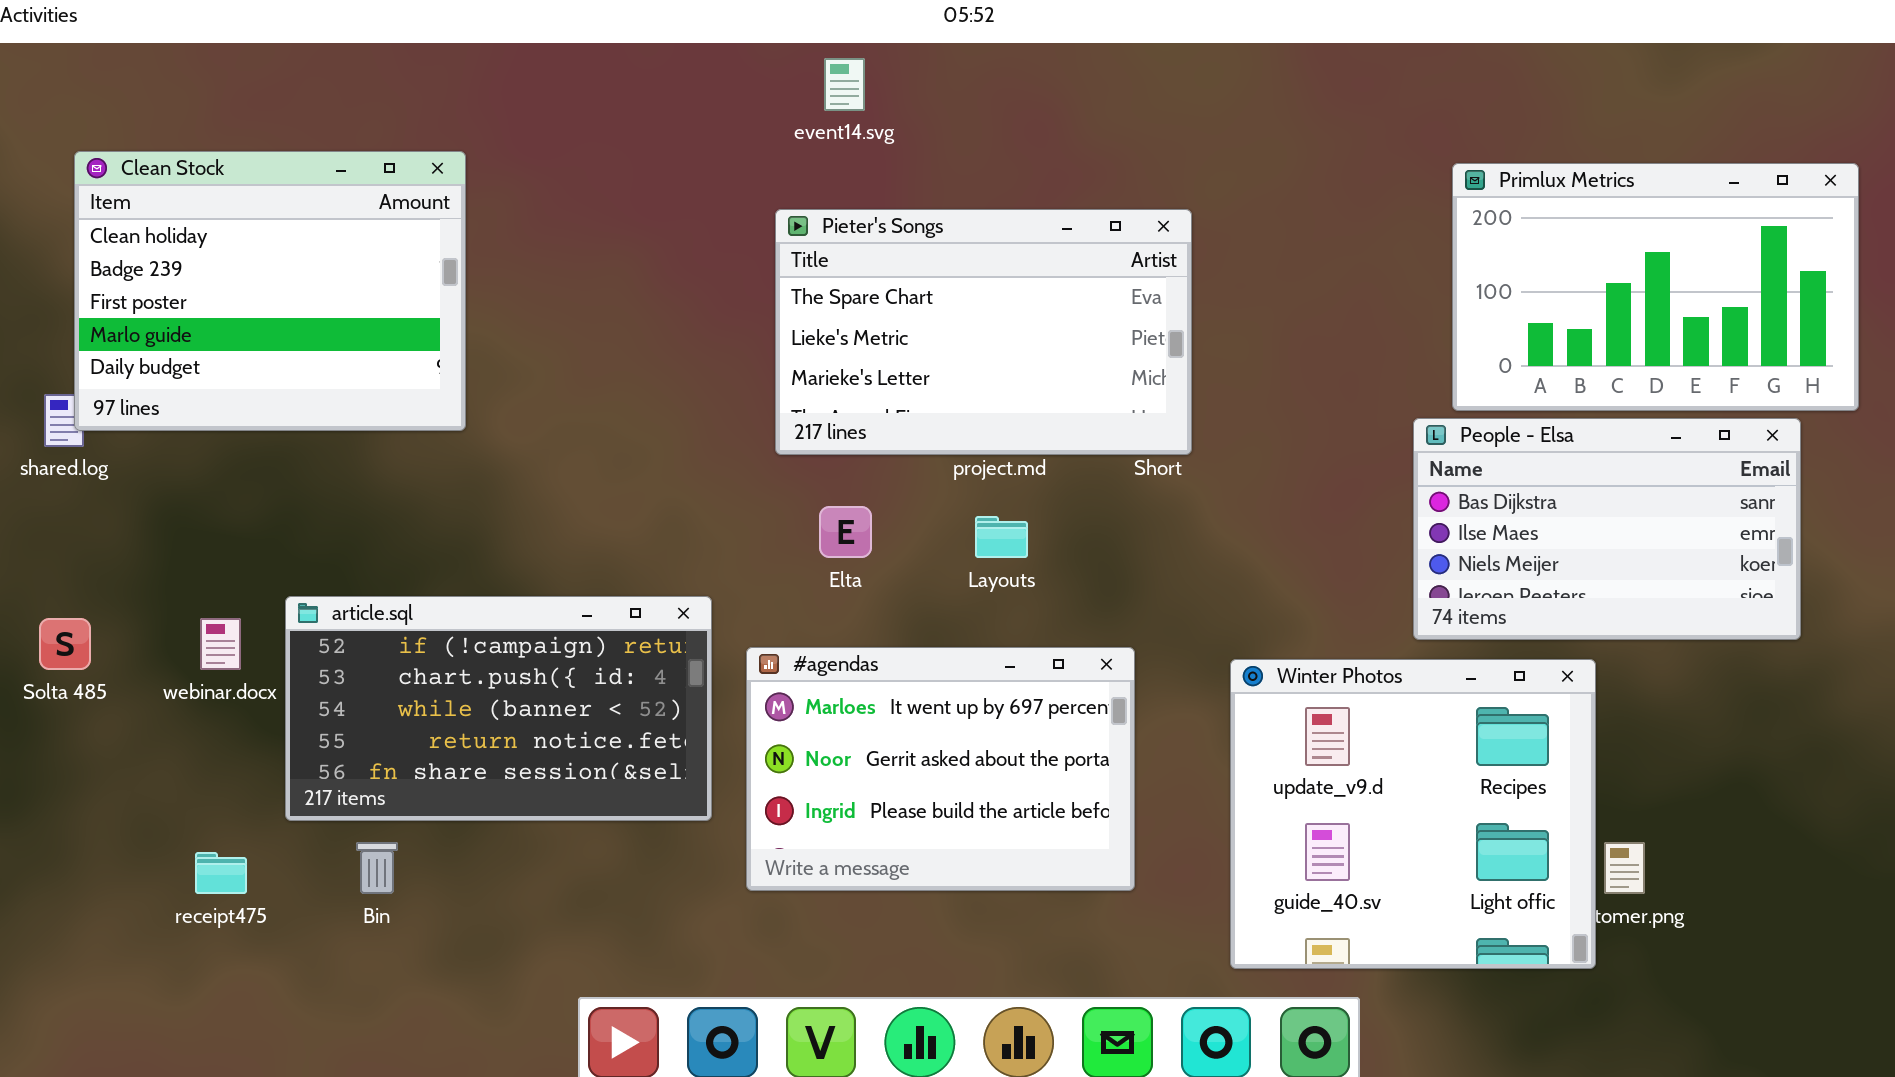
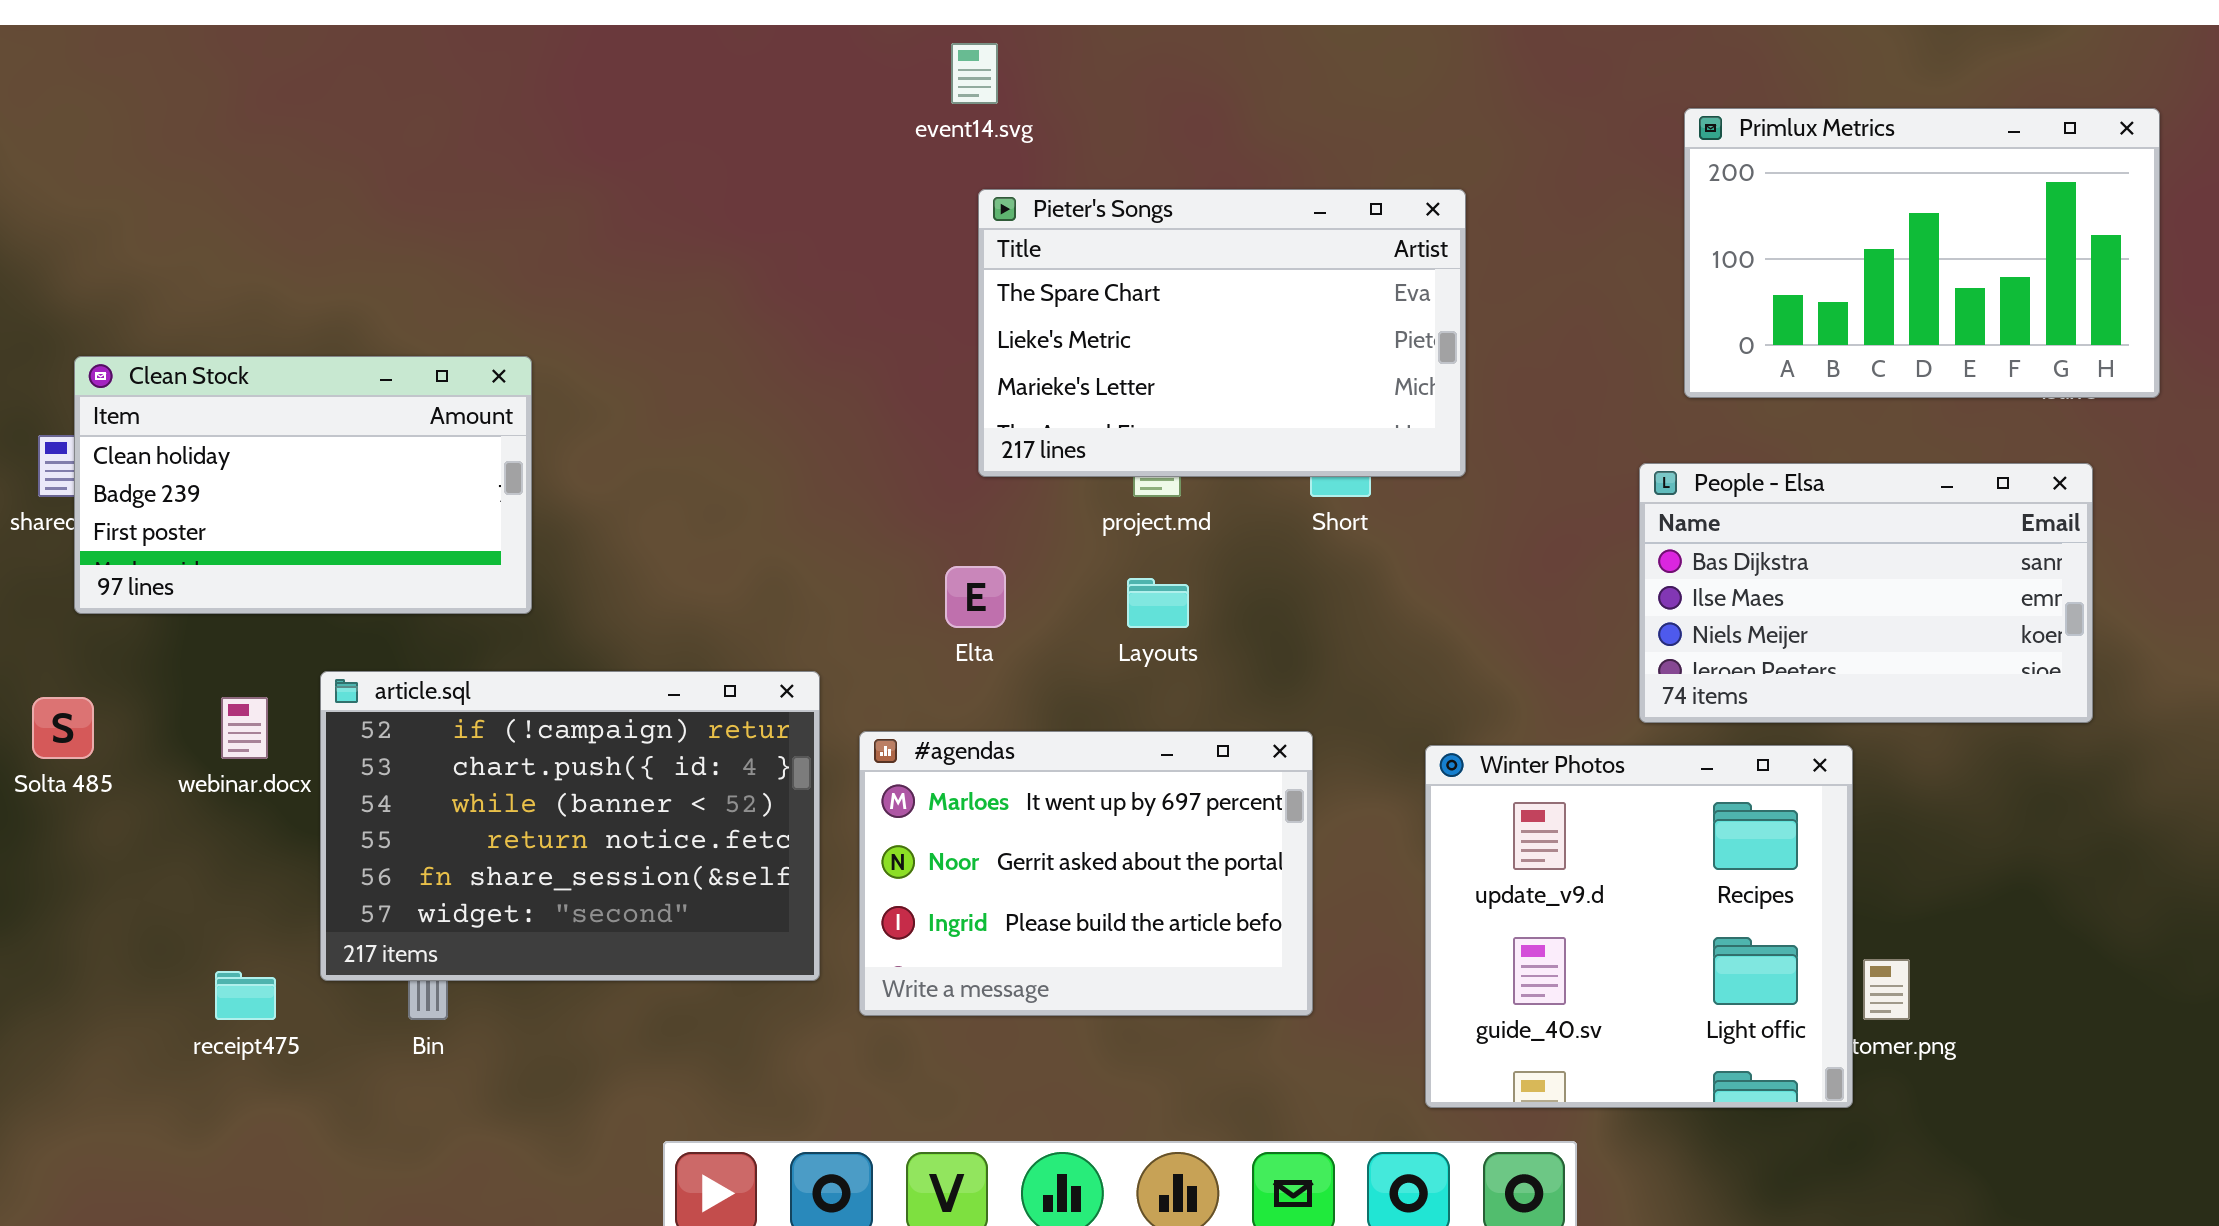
Clean Stock: [74,151,466,431] -> [74,356,532,614], moved, resized
Primlux Metrics: [1452,163,1859,411] -> [1684,108,2160,398], moved
Pieter's Songs: [775,209,1192,455] -> [978,189,1466,477], moved
article.sql: [285,596,712,821] -> [320,671,820,981], resized

